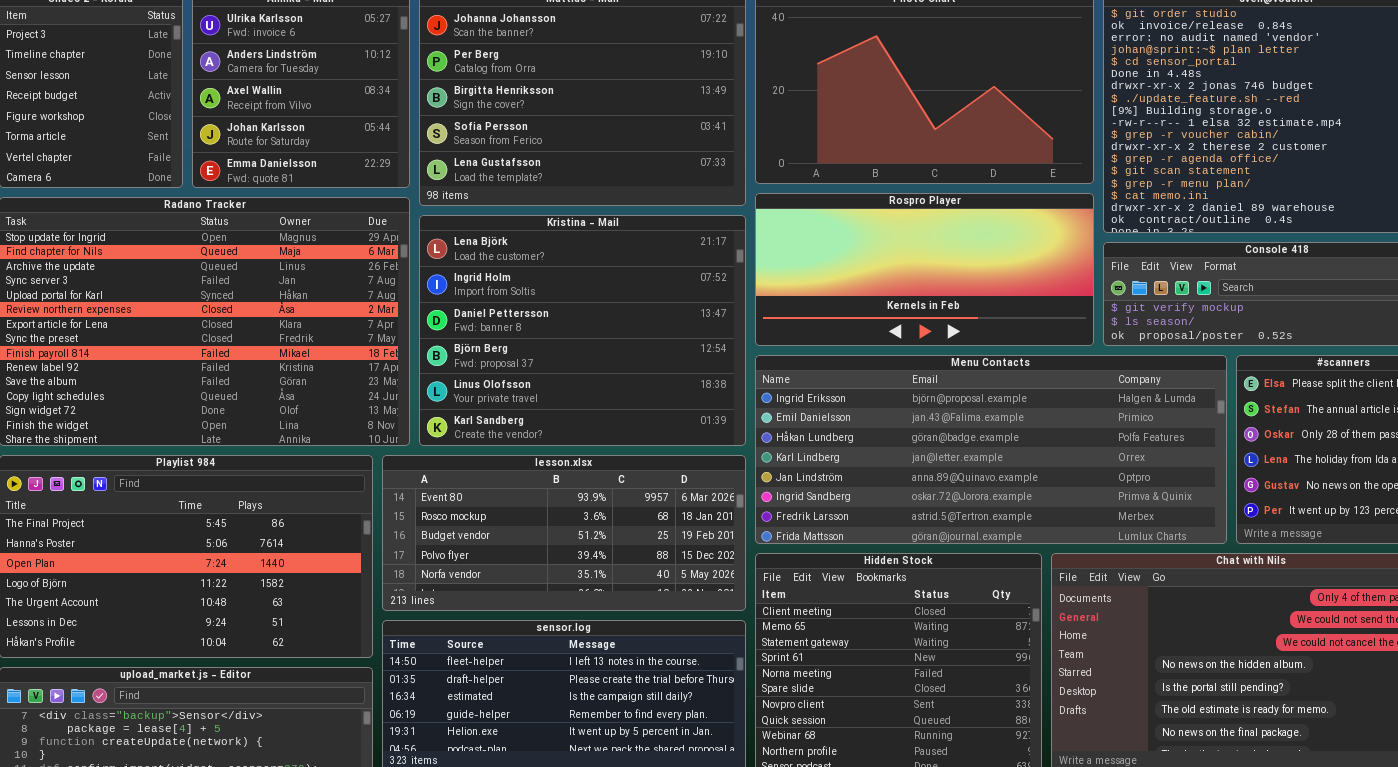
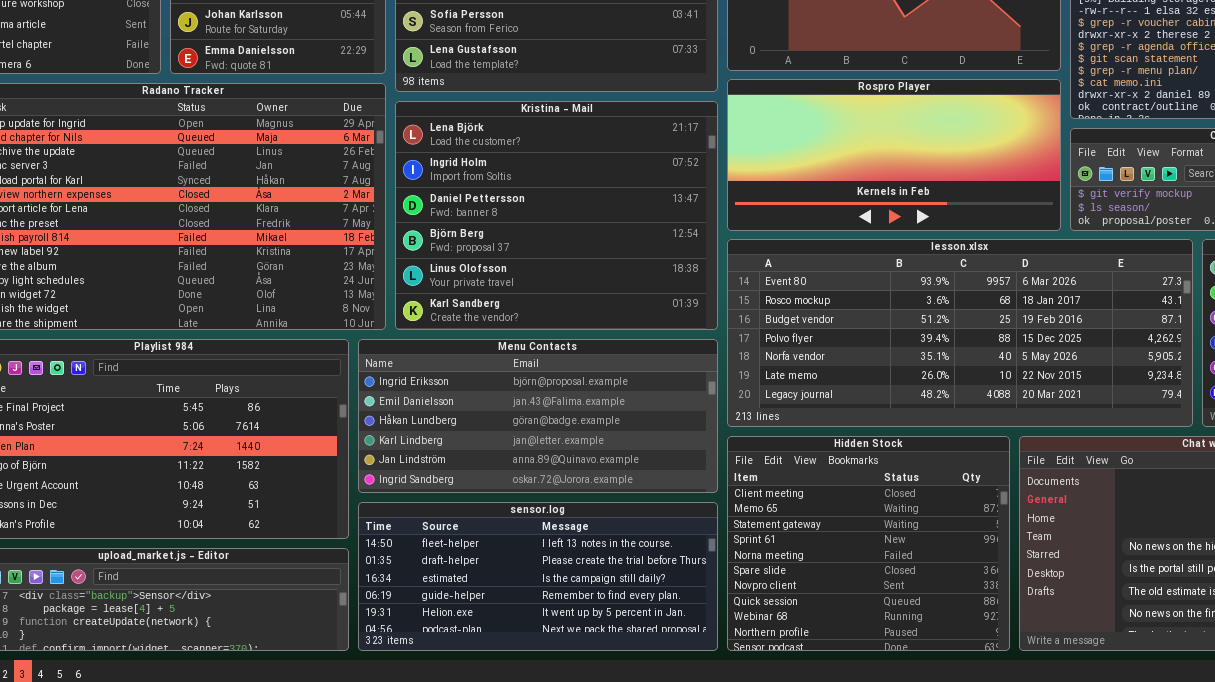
Menu Contacts: [755,355,1227,544] -> [358,339,718,493], moved, resized
lesson.xlsx: [382,455,746,611] -> [727,239,1193,427], moved, resized

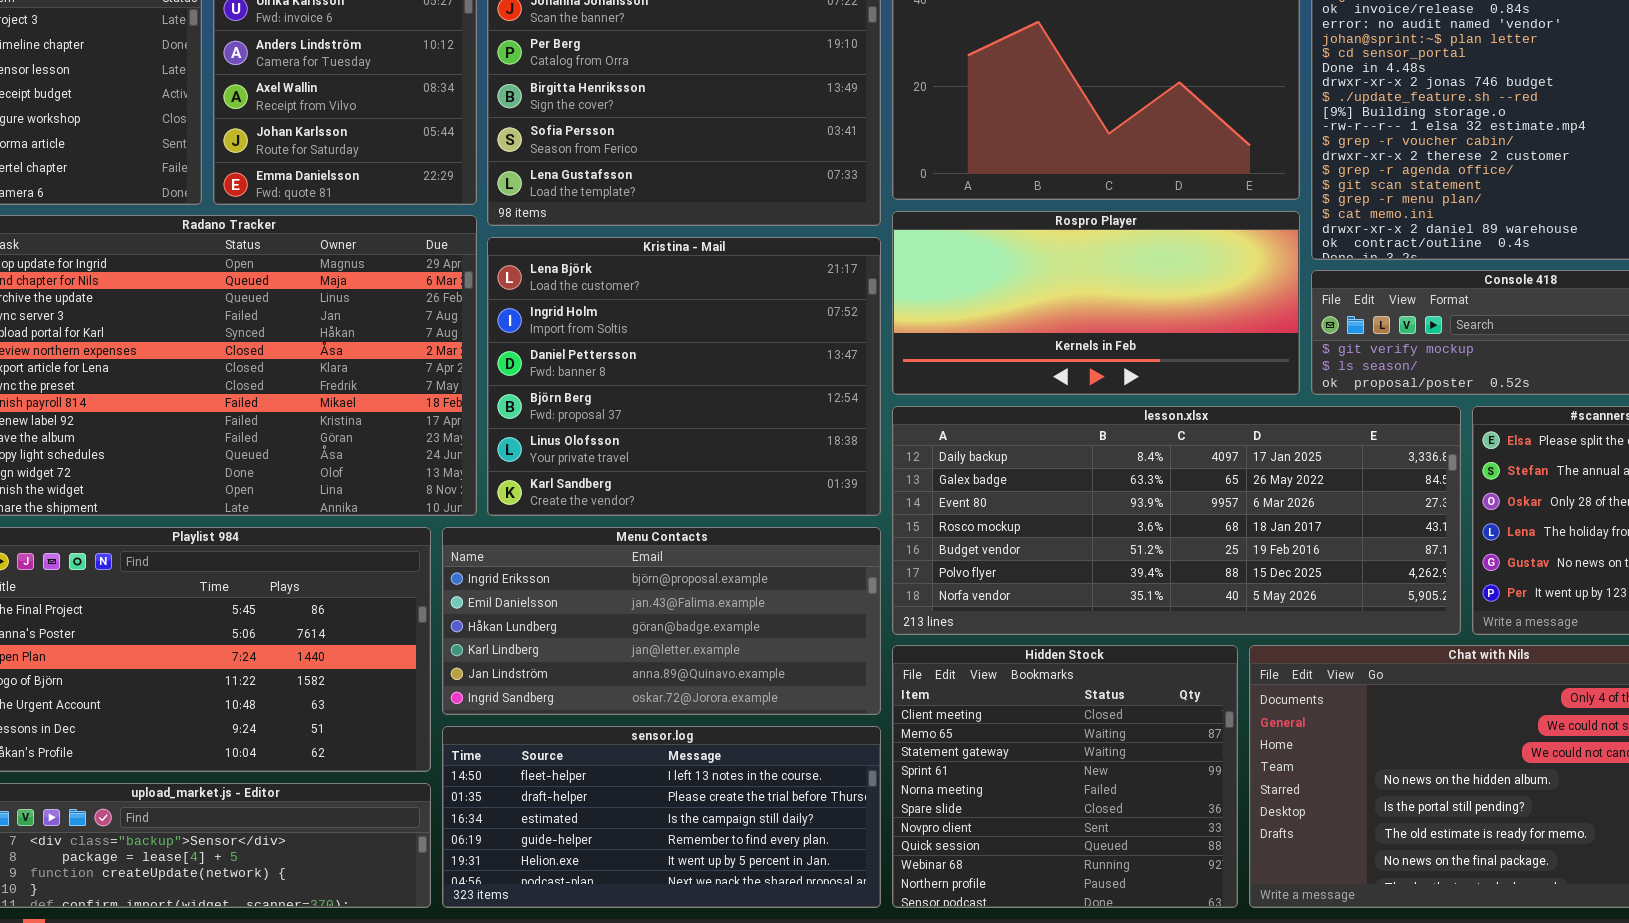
lesson.xlsx: [727,239,1193,427] -> [892,406,1461,635], scrolled up 2 rows

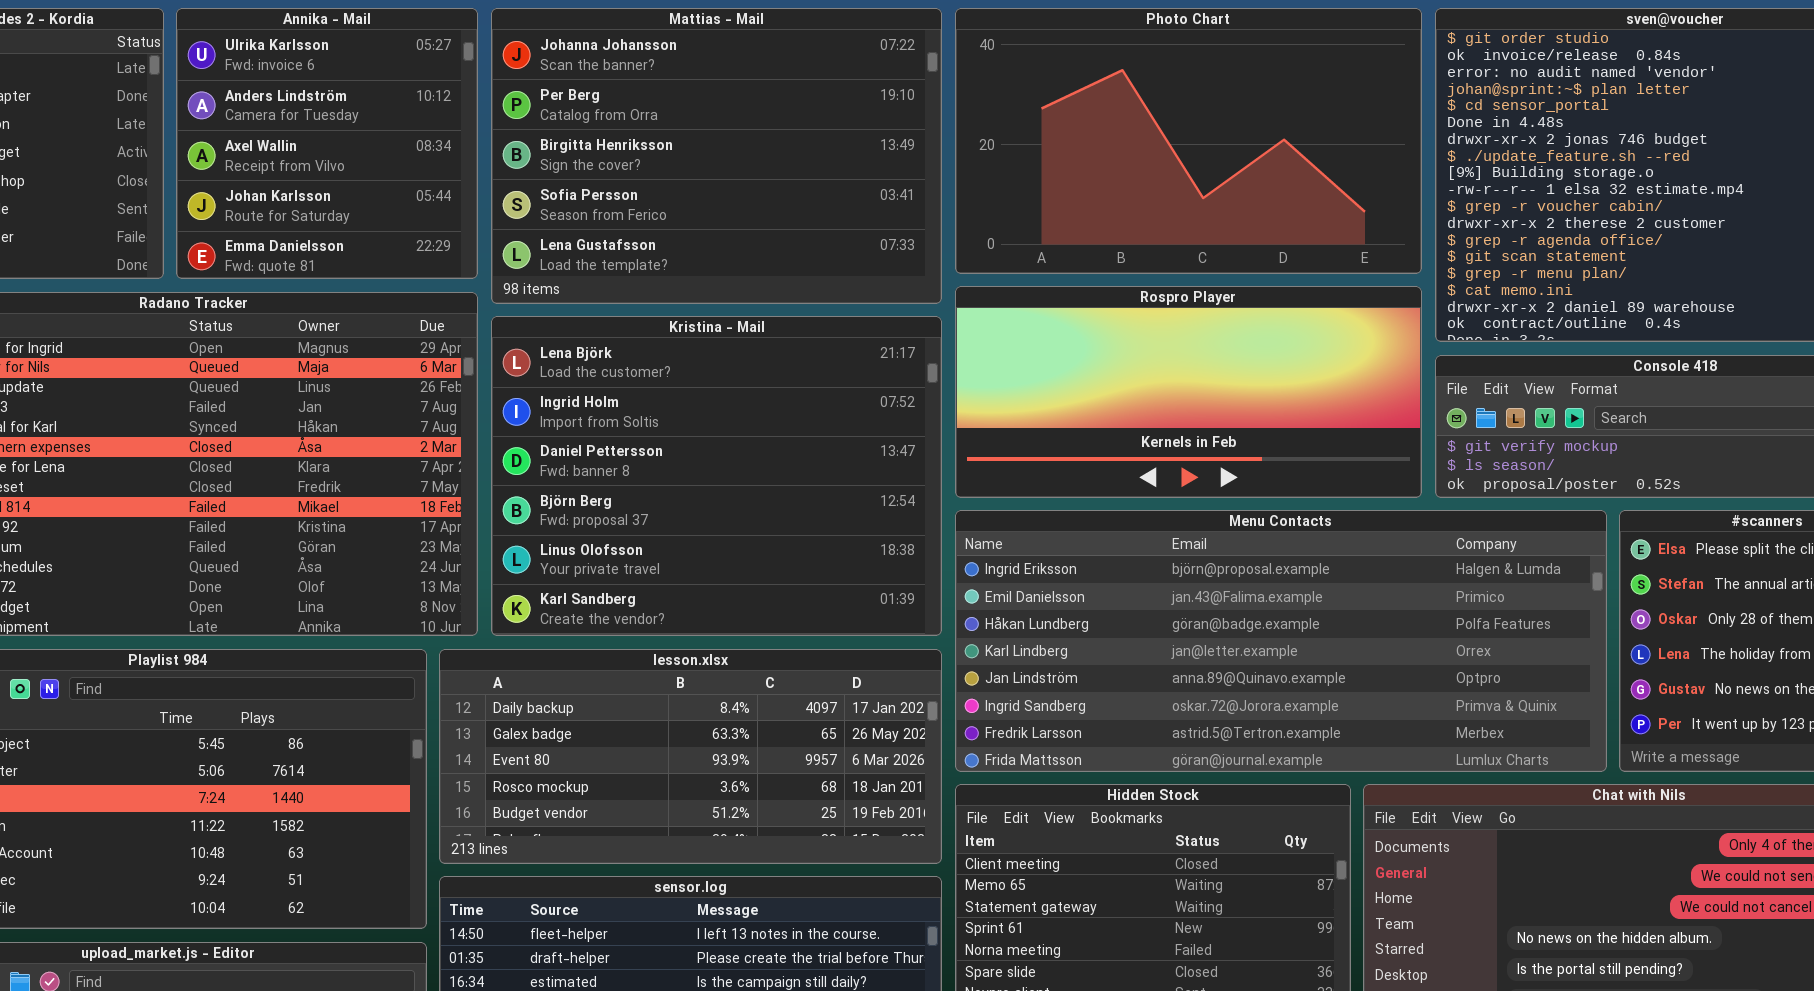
lesson.xlsx: [892,406,1461,635] -> [439,649,942,864], moved, resized
Menu Contacts: [442,527,881,715] -> [955,510,1607,772], moved, resized

